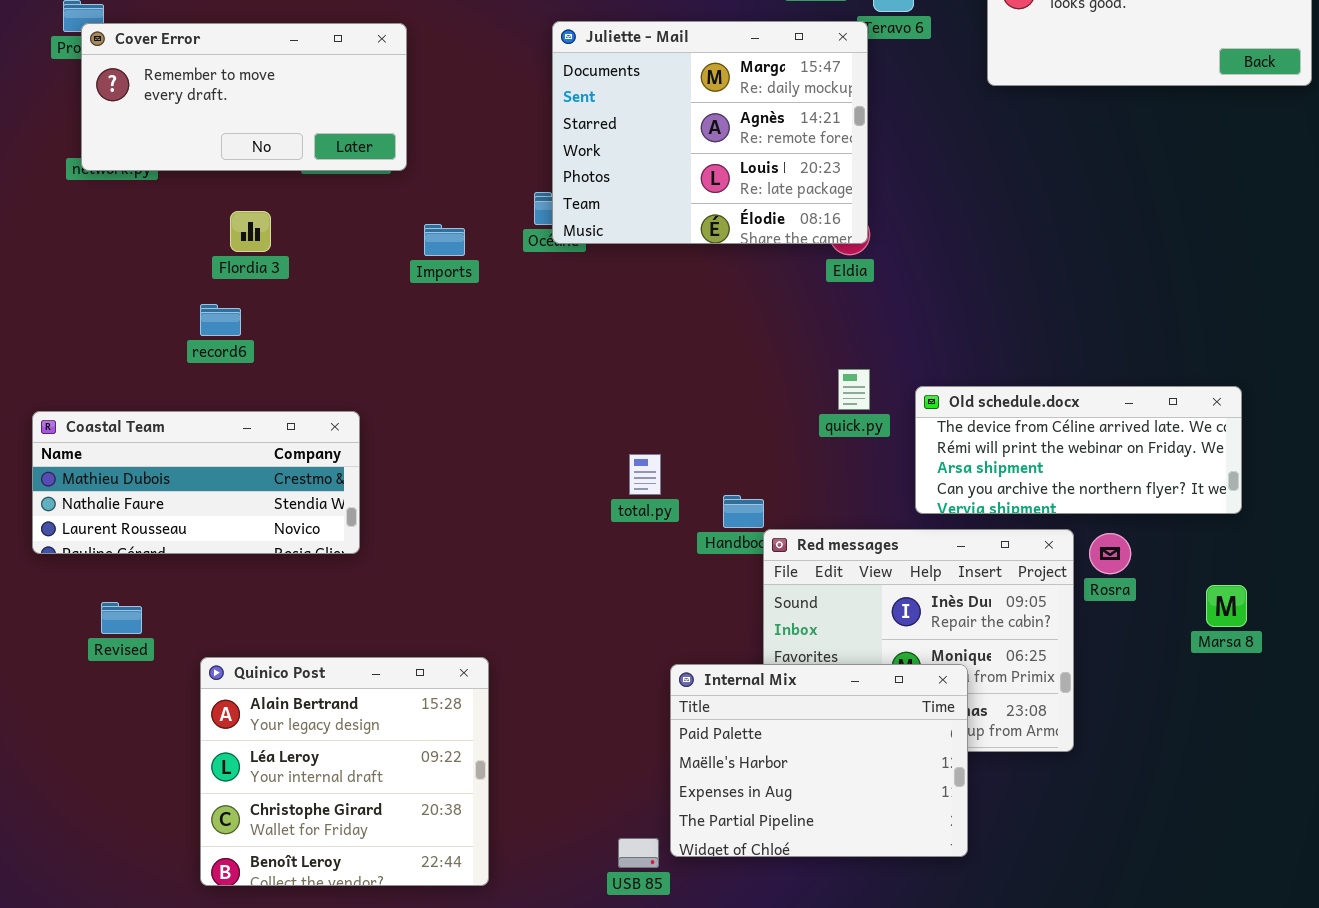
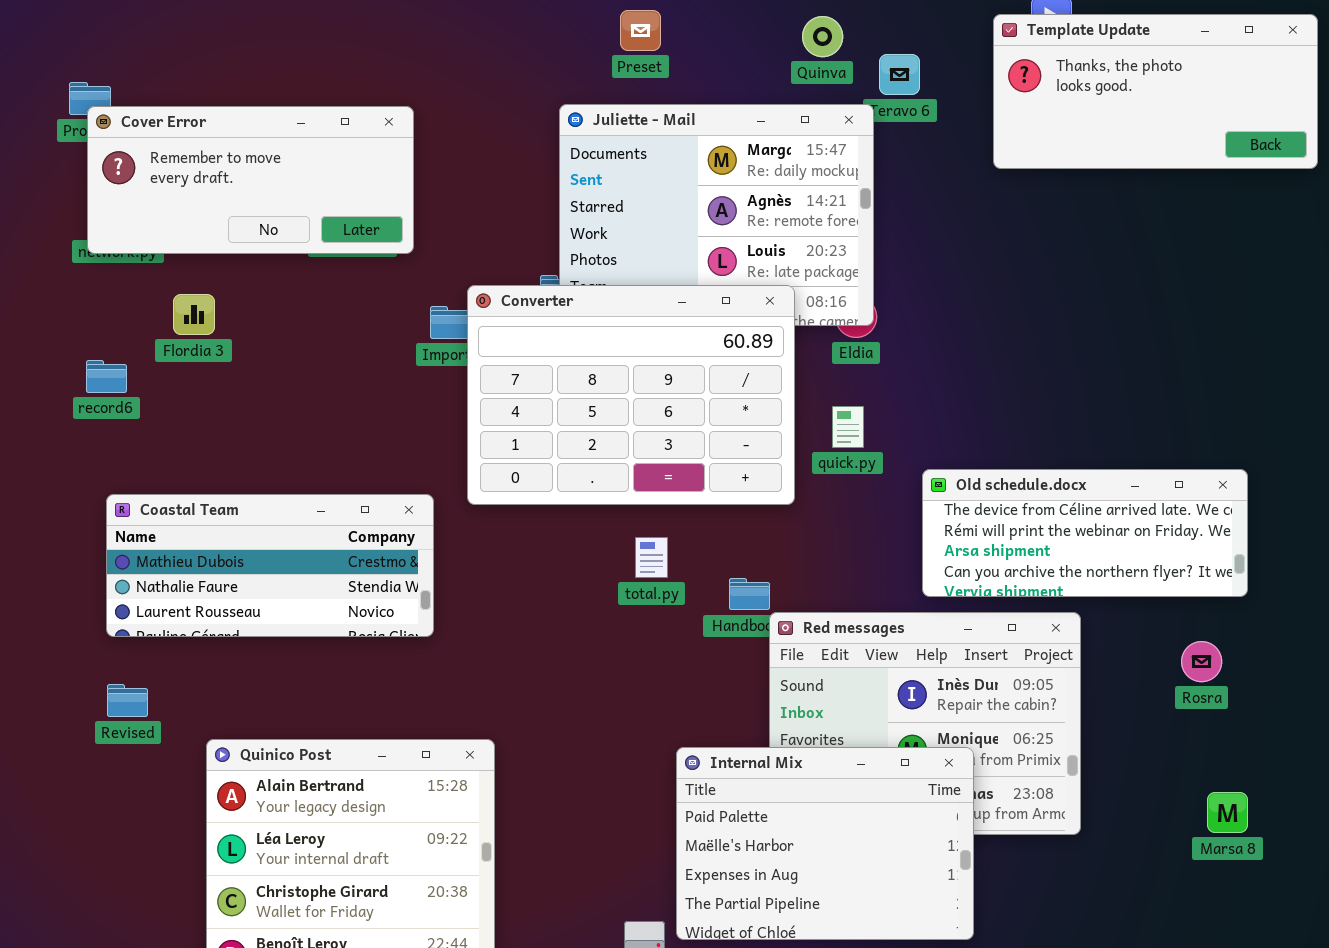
Converter: none -> [467,285,795,505], opened
Flordia 3: [230,211,271,252] -> [173,294,215,335], moved
record6: [200,304,241,336] -> [86,360,127,393], moved
quick.py: [838,369,870,410] -> [832,406,864,448], moved
Coastal Team: [32,411,360,554] -> [106,494,434,637], moved
Rosra: [1089,533,1131,574] -> [1181,641,1222,682], moved
Marsa 8: [1206,585,1247,627] -> [1207,792,1248,833], moved

